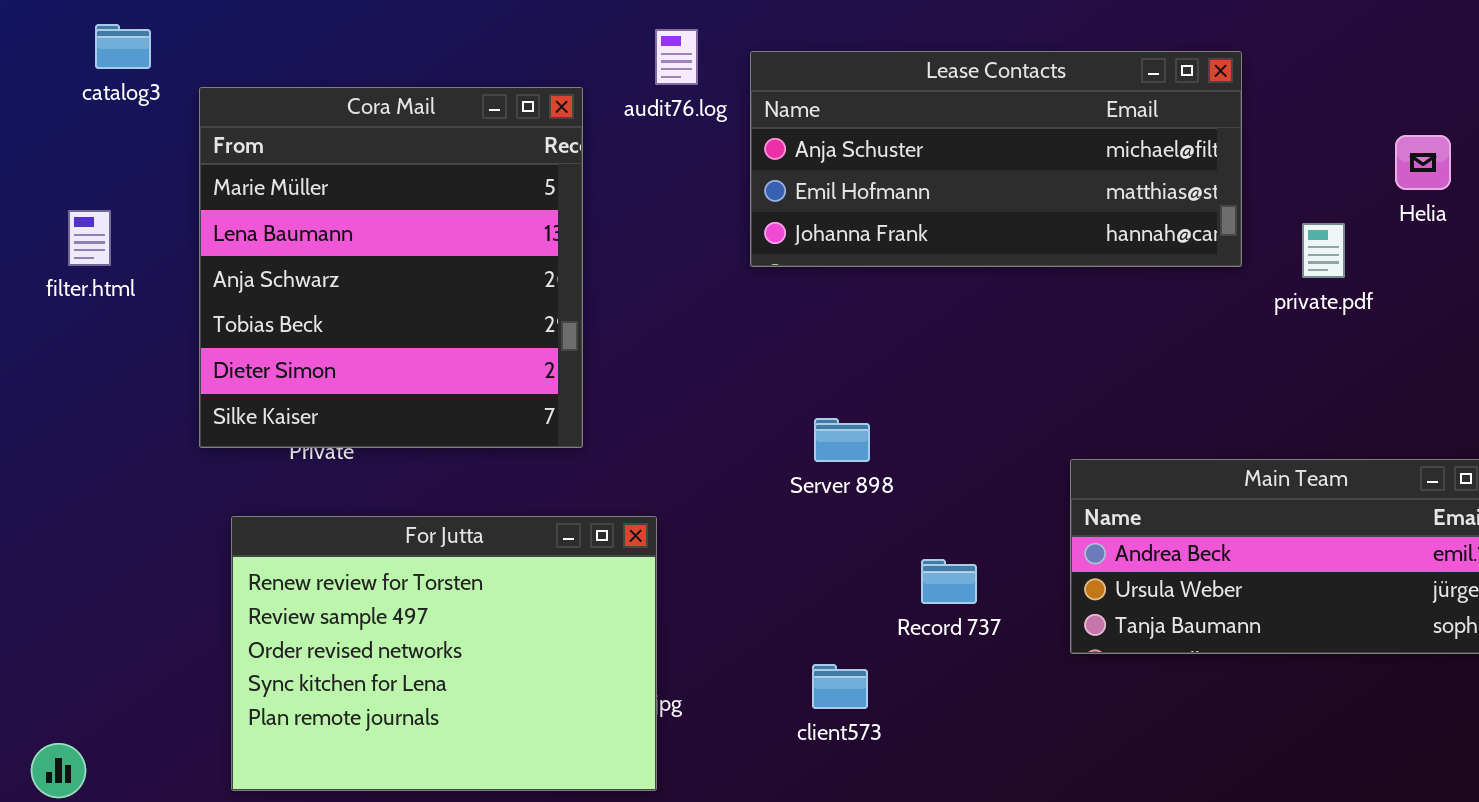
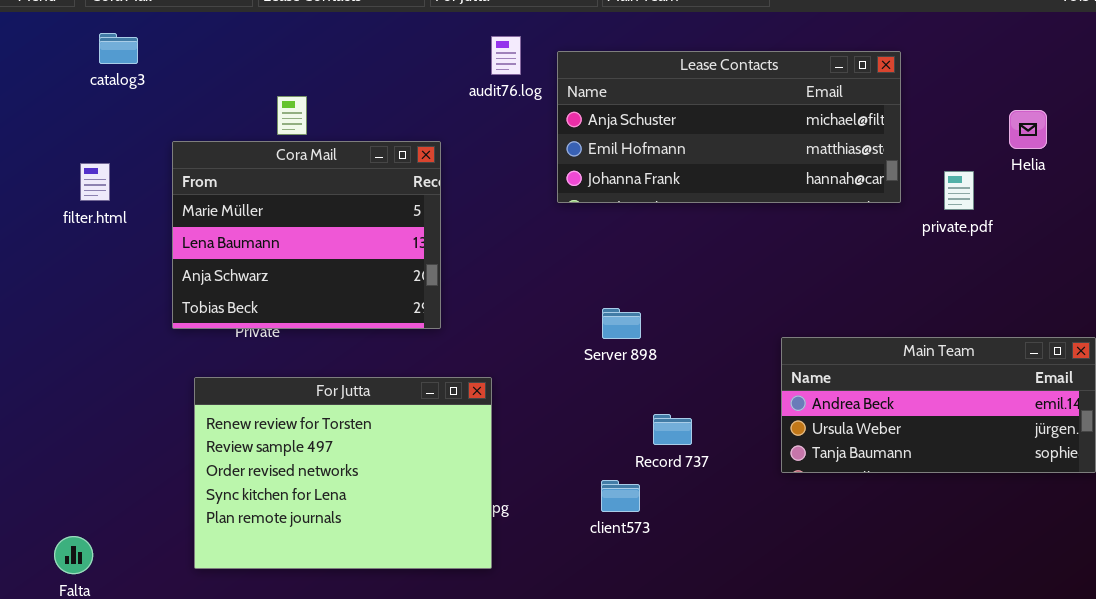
Cora Mail: [199,87,583,448] -> [172,141,441,329], resized
Record 737: [921,559,977,604] -> [653,414,692,445], moved

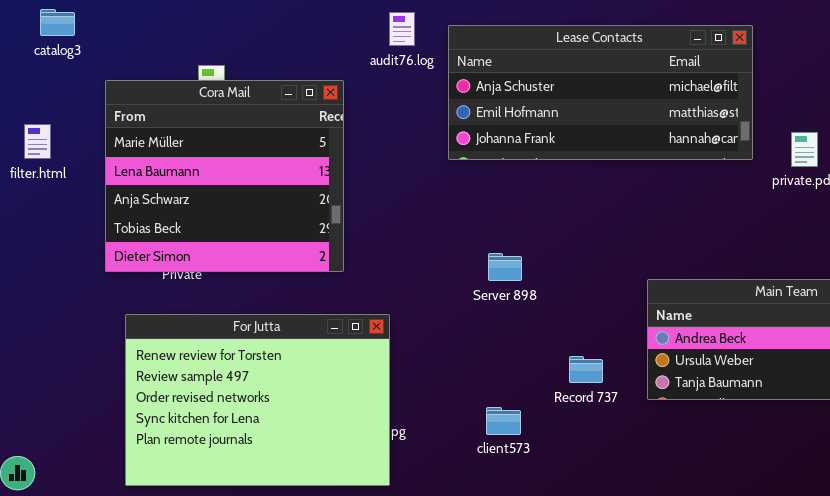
Cora Mail: [172,141,441,329] -> [105,80,344,272], resized
Record 737: [653,414,692,445] -> [569,356,603,383], moved

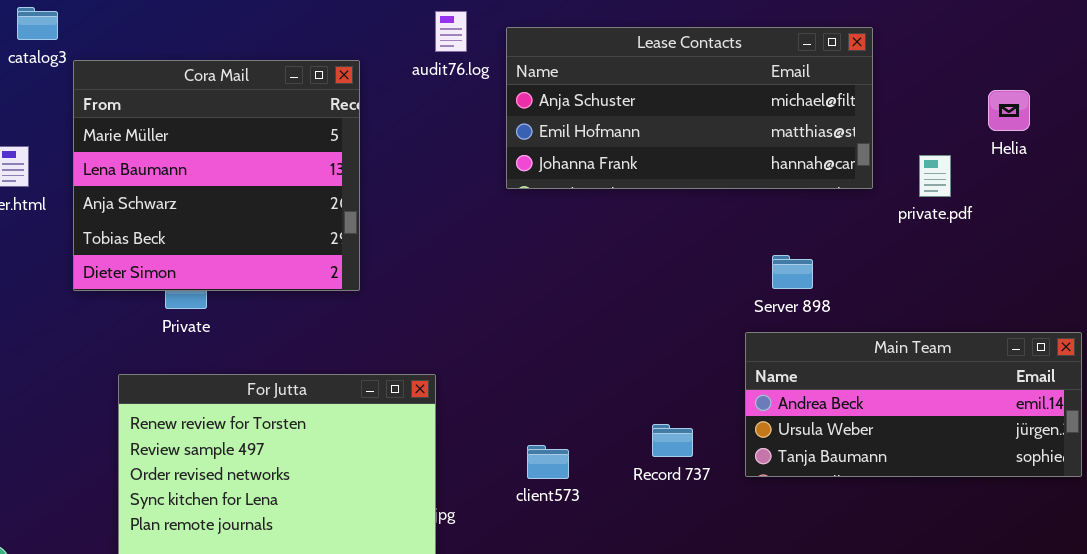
Cora Mail: [105,80,344,272] -> [73,60,360,291], moved
Server 898: [488,253,522,281] -> [772,255,813,289], moved
client573: [486,407,521,435] -> [527,445,569,479], moved

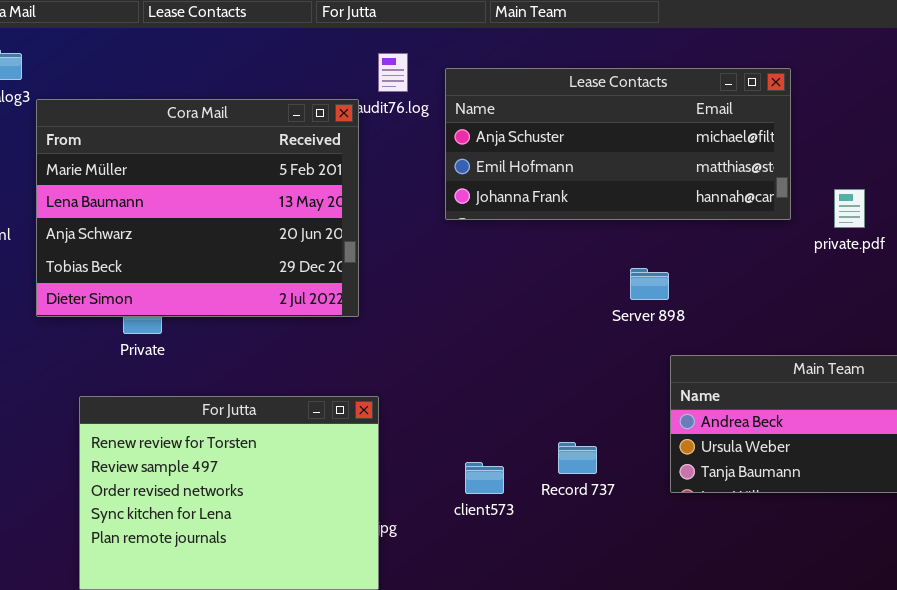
Cora Mail: [73,60,360,291] -> [36,99,359,317], resized
Server 898: [772,255,813,289] -> [630,268,669,300], moved
Record 737: [652,424,693,457] -> [558,442,597,474], moved

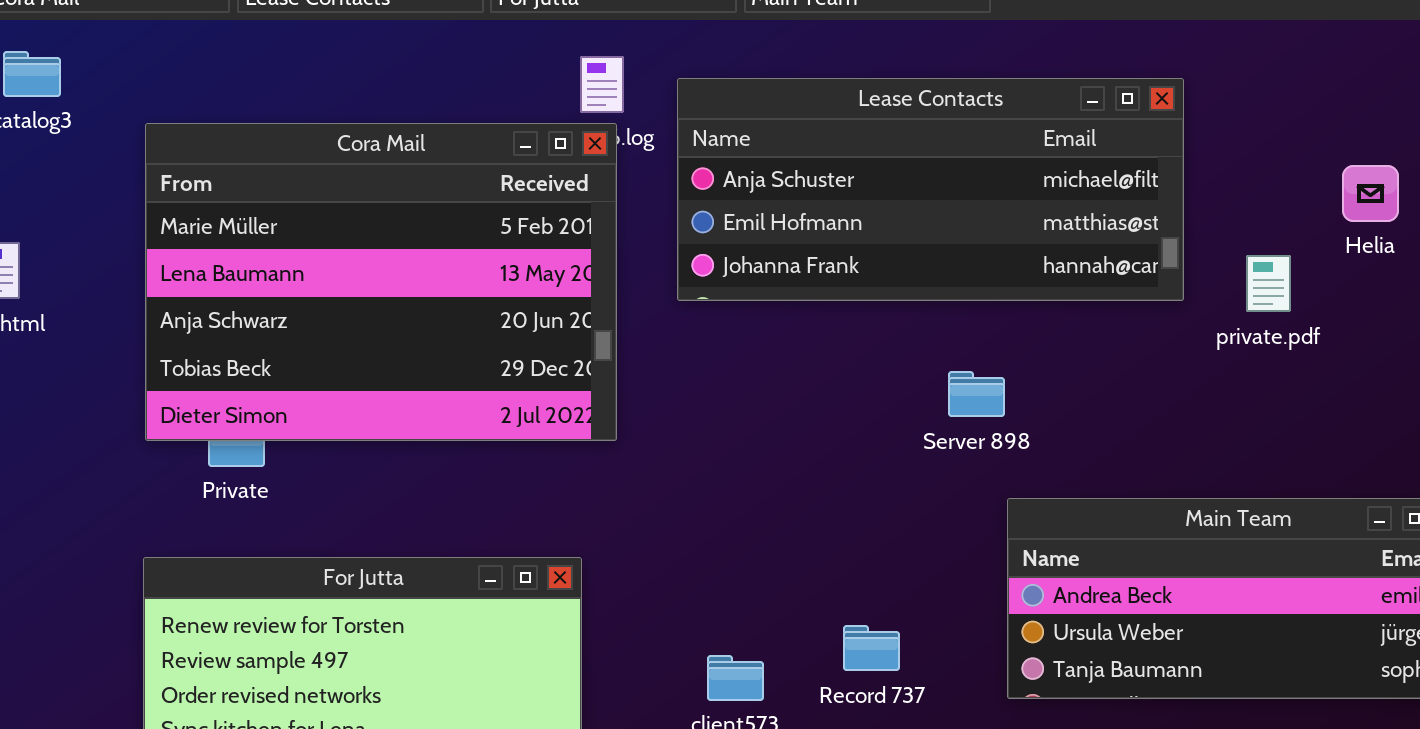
Cora Mail: [36,99,359,317] -> [145,123,617,441], moved

